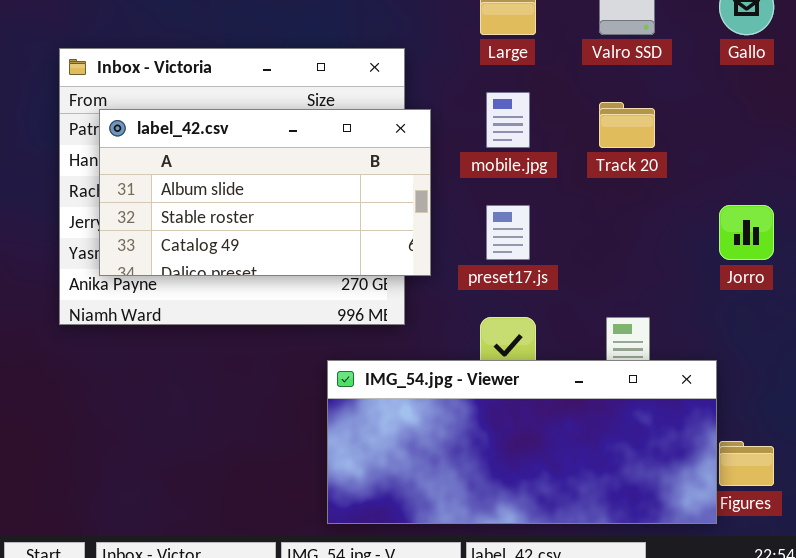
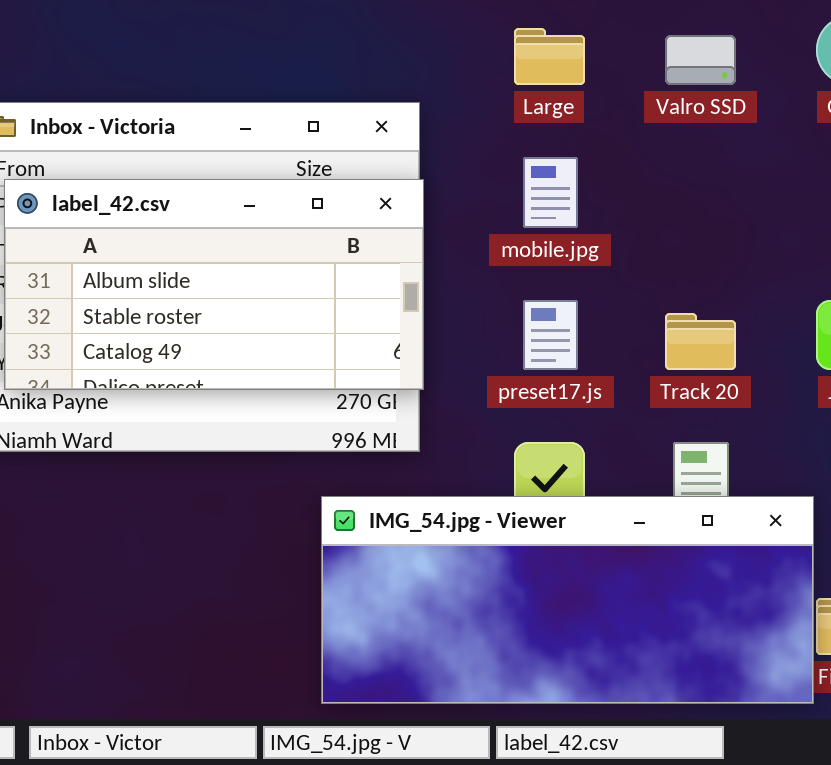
Track 20: [599,102,655,148] -> [665,313,736,370], moved
label_42.csv: [99,109,431,276] -> [4,179,424,390], moved

